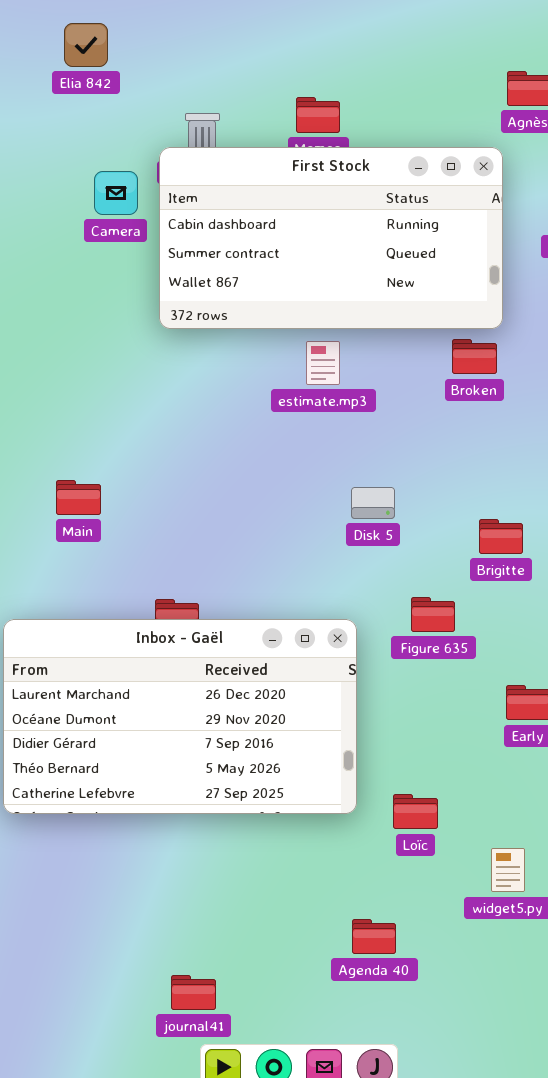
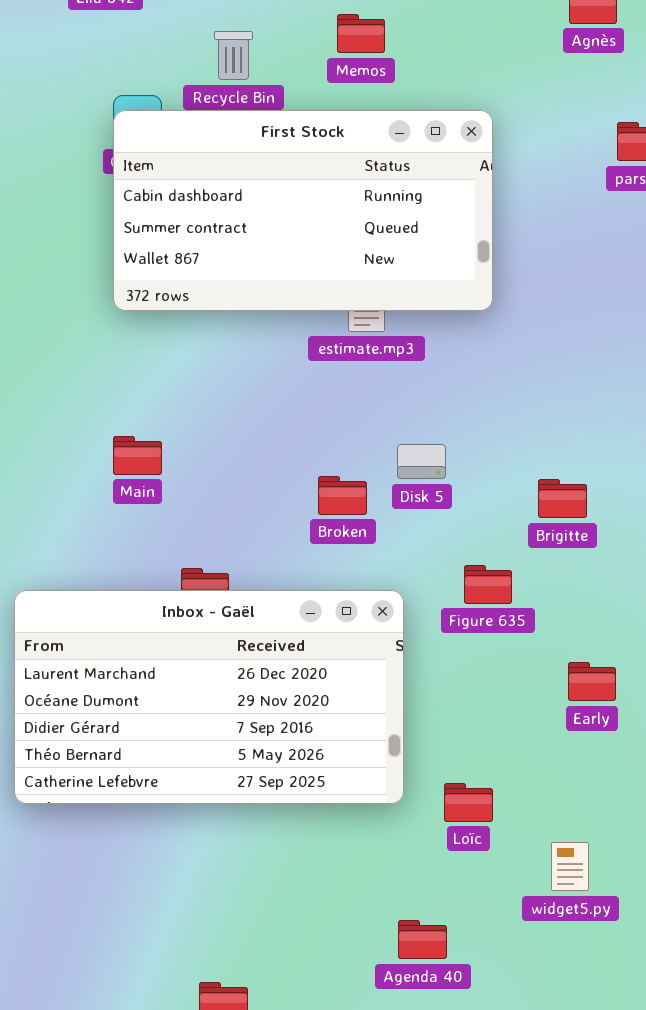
First Stock: [159,147,503,329] -> [113,110,493,311], moved
Broken: [452,339,497,374] -> [318,476,367,515], moved
Main: [56,480,101,515] -> [113,436,162,475], moved

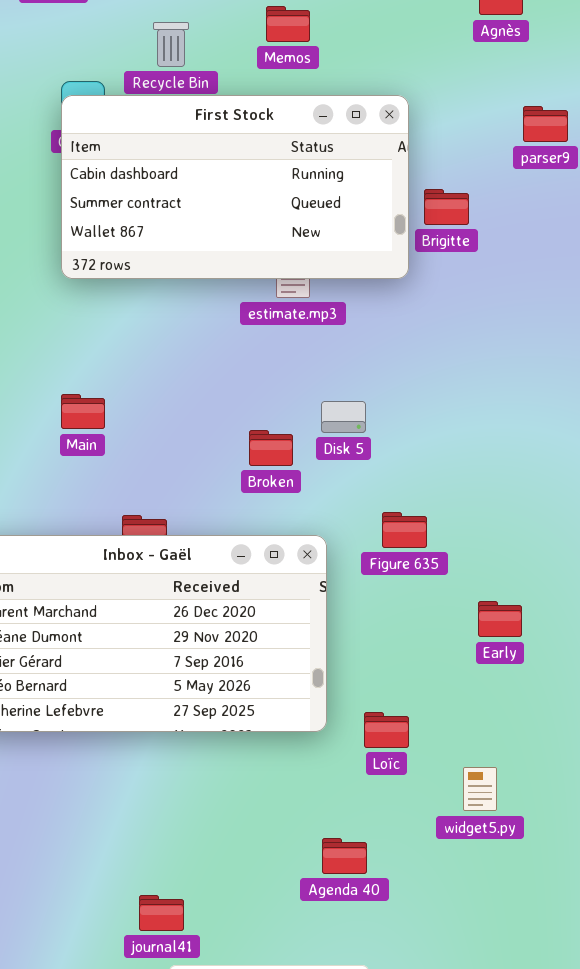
Brigitte: [538,479,587,518] -> [424,189,469,225], moved

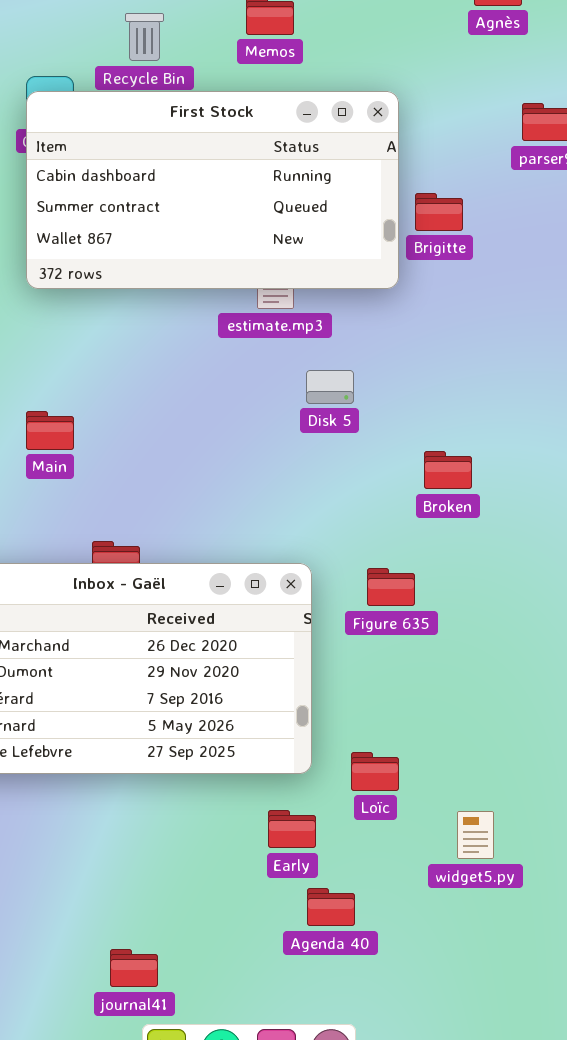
Disk 5: [321,401,366,433] -> [306,370,354,404], moved
Broken: [249,430,293,466] -> [424,451,472,489], moved
Figure 635: [382,512,427,548] -> [367,568,415,606], moved
Early: [478,601,522,637] -> [268,810,316,848], moved

